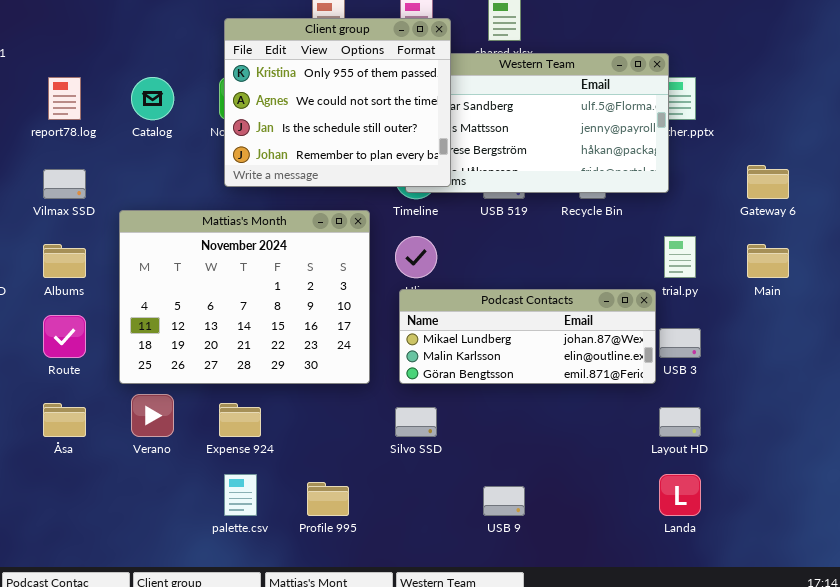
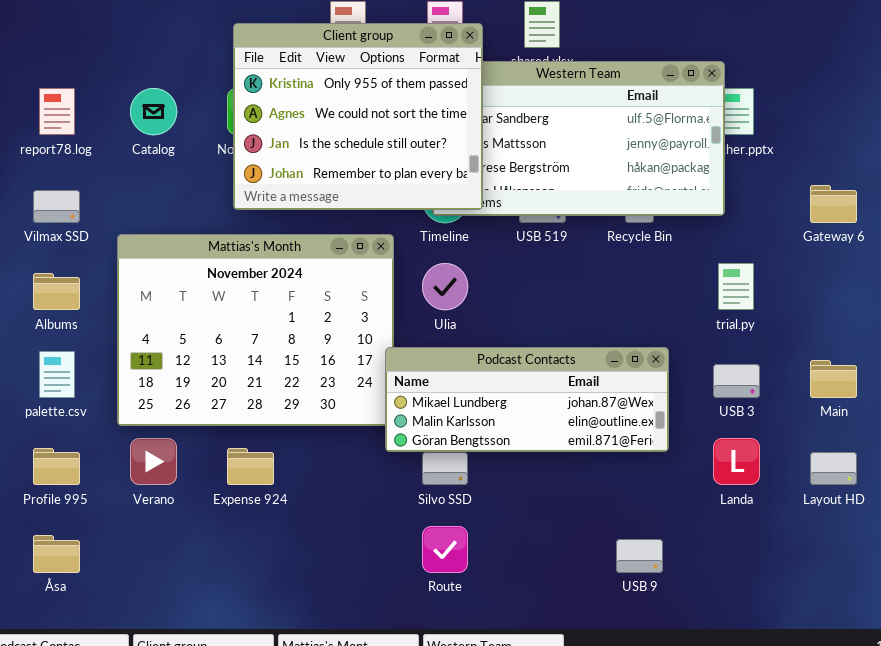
Main: [747,244,789,278] -> [810,360,857,398], moved
Podcast Contacts: [399,289,656,384] -> [385,347,669,452], moved
Route: [43,315,86,358] -> [422,526,468,573], moved
Åsa: [43,403,86,437] -> [33,535,80,573], moved
Layout HD: [659,407,701,437] -> [810,452,857,485], moved
palette.csv: [224,474,257,516] -> [39,351,75,398], moved
Landa: [659,474,701,516] -> [713,438,760,485], moved
Profile 995: [307,482,349,516] -> [33,448,80,485], moved
USB 9: [483,486,525,516] -> [616,539,663,573], moved

